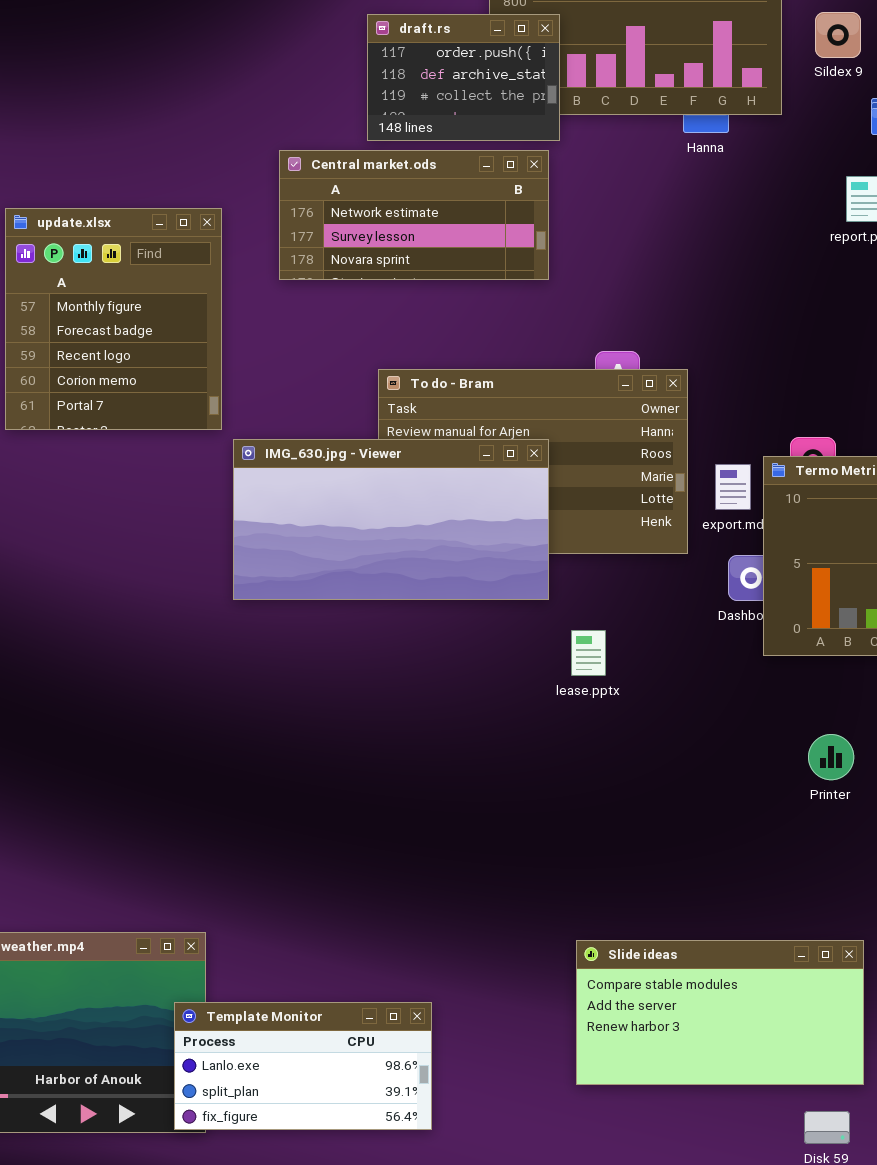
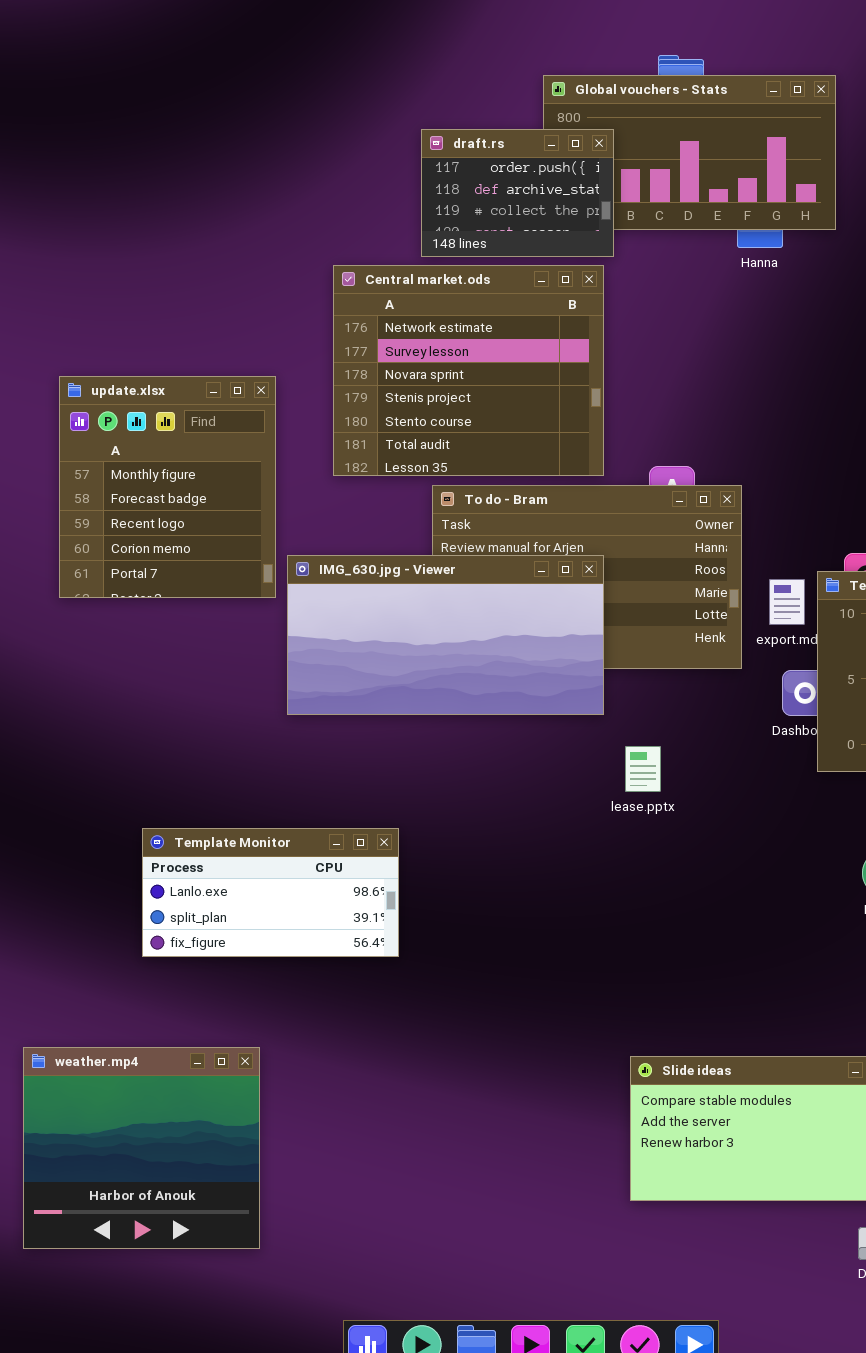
Central market.ods: [279,150,549,280] -> [333,265,604,476], resized
update.xlsx: [5,208,222,430] -> [59,376,276,598], moved
Template Monitor: [174,1002,432,1130] -> [142,828,399,957], moved

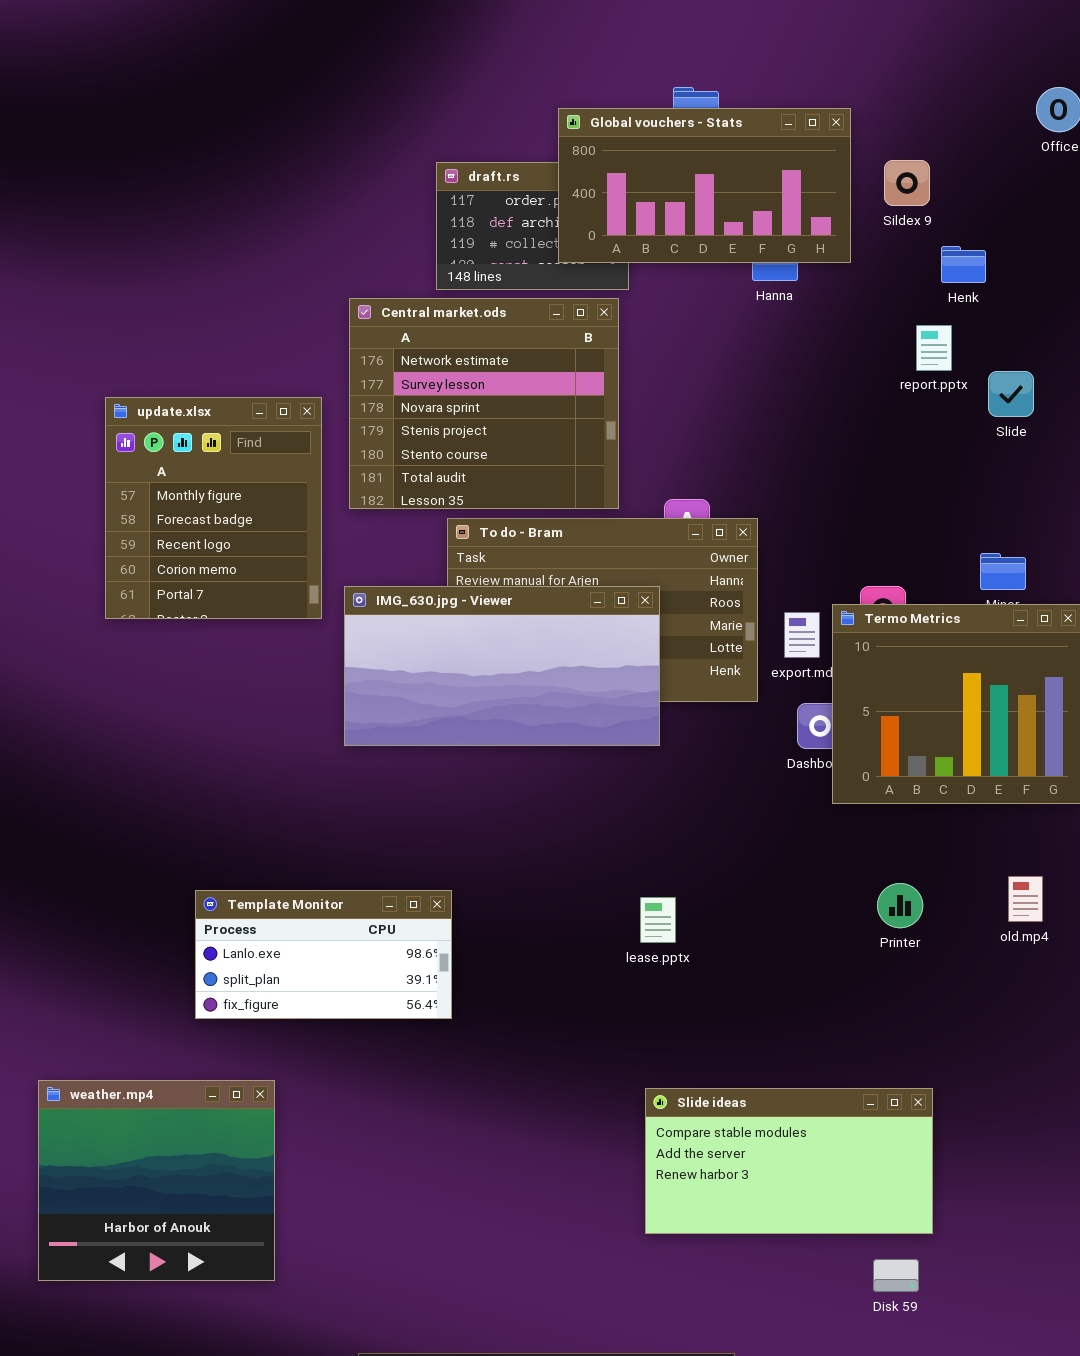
Global vouchers - Stats: [543,75,836,230] -> [558,108,851,263], raised
update.xlsx: [59,376,276,598] -> [105,397,322,619], moved
IMG_630.jpg - Viewer: [287,555,604,715] -> [344,586,660,746], moved
lease.pptx: [625,746,661,792] -> [640,897,676,943], moved
Template Monitor: [142,828,399,957] -> [195,890,452,1019], moved

